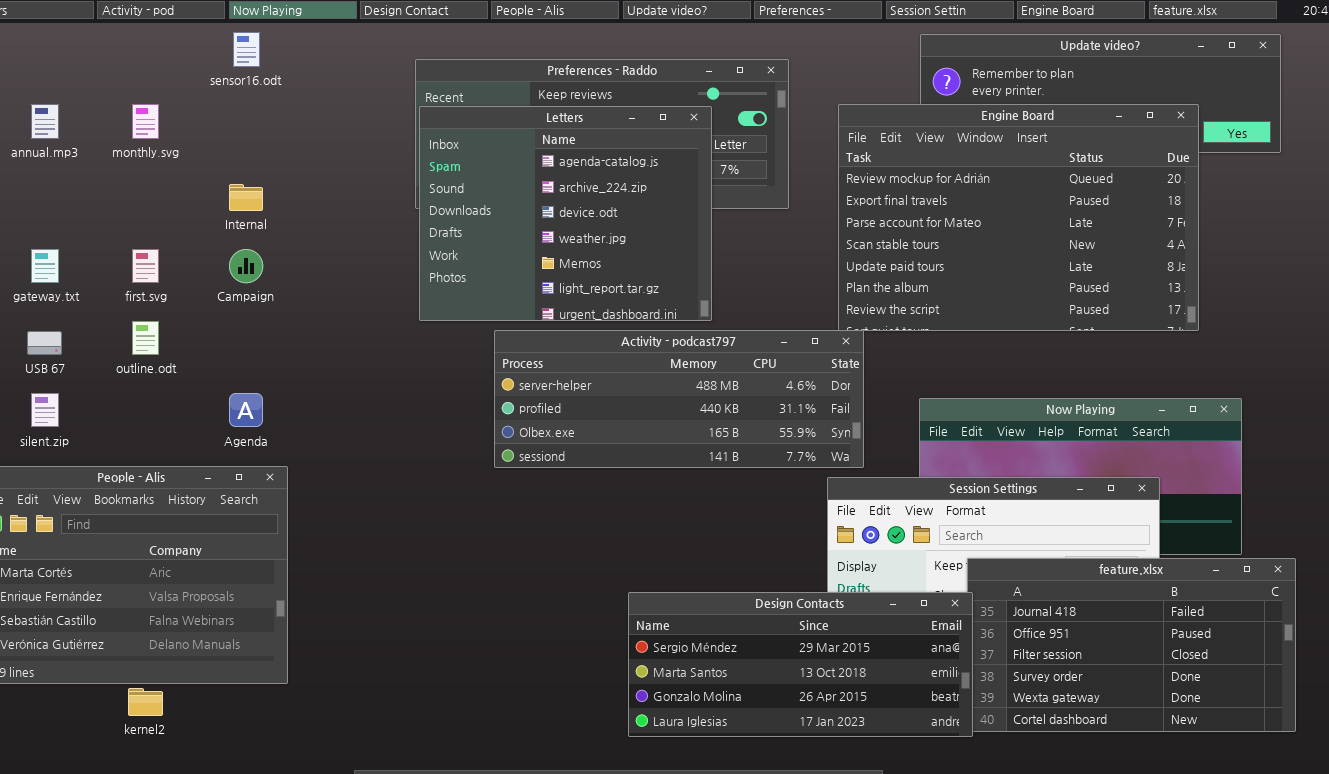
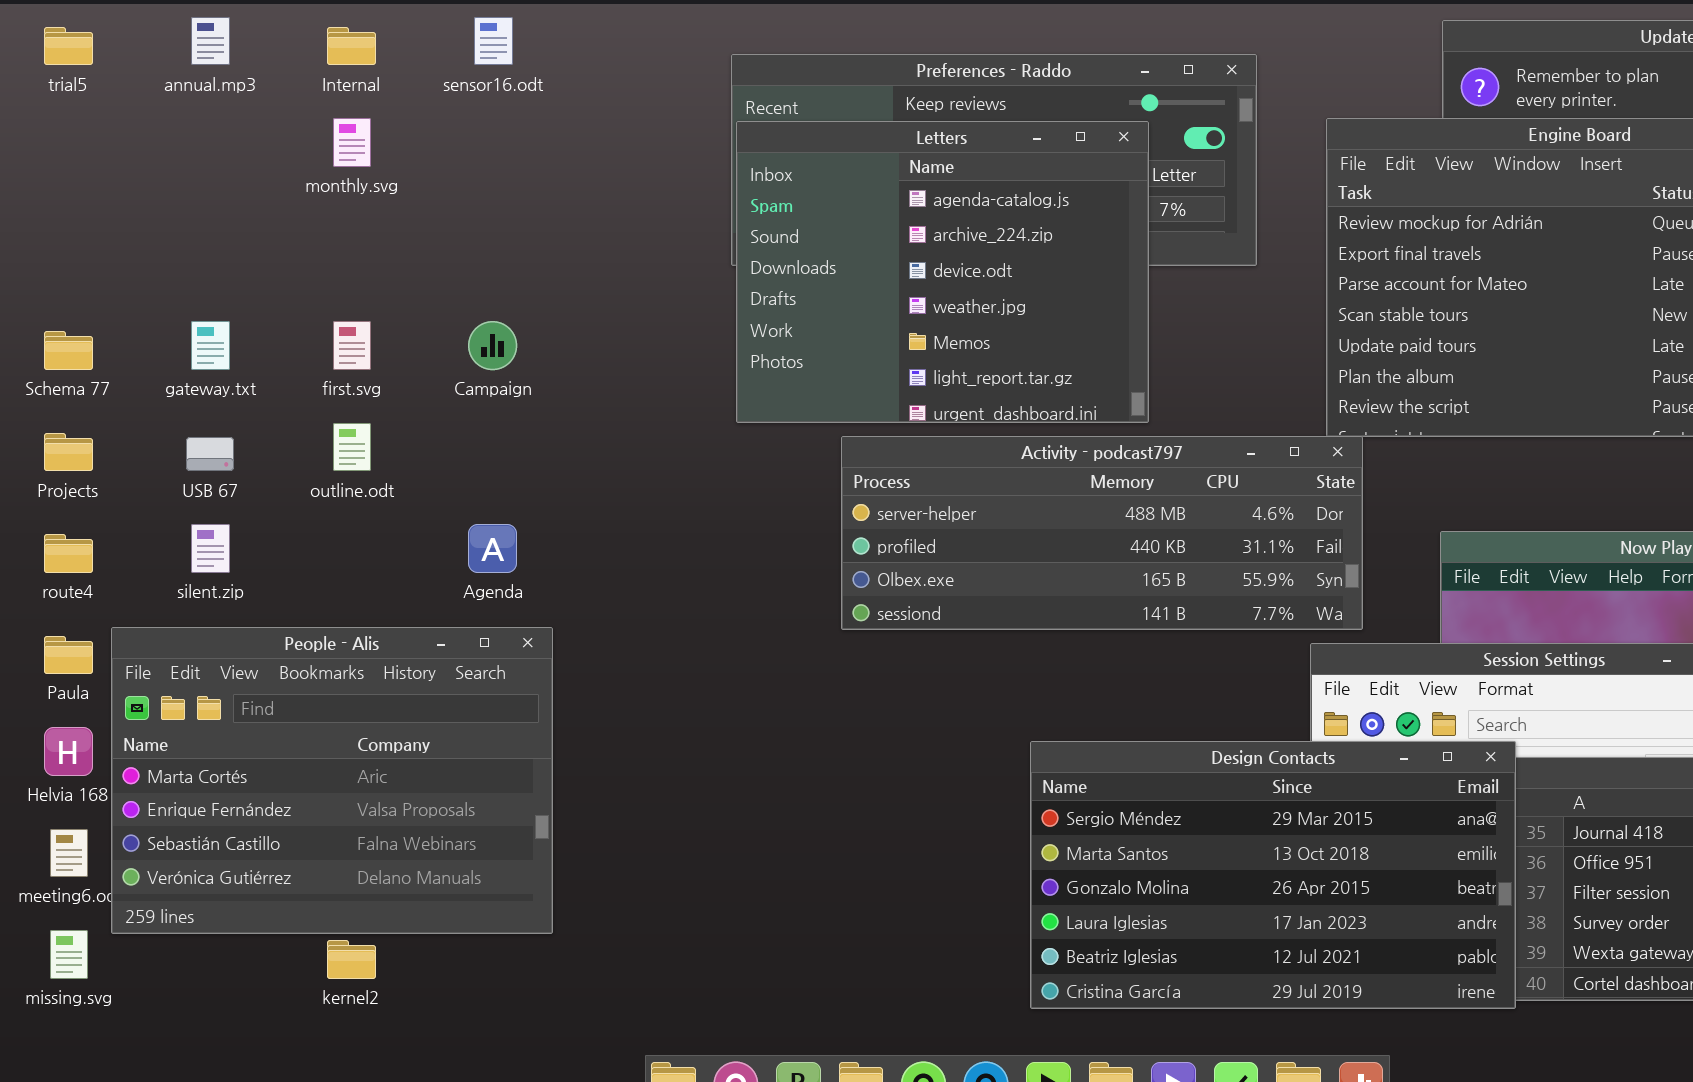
annual.mp3: [31,104,59,139] -> [191,17,230,65], moved
Internal: [229,184,263,211] -> [327,27,376,65], moved
Design Contacts: [628,592,973,737] -> [1030,741,1516,1009], resized

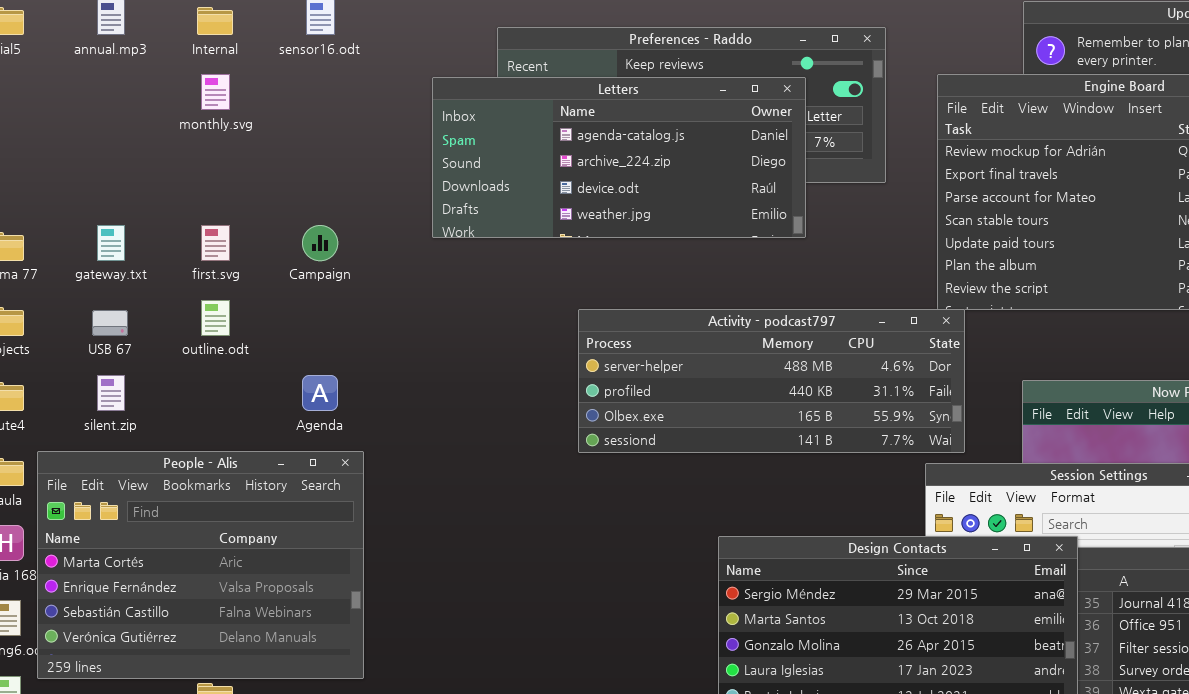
Letters: [736,121,1149,423] -> [432,77,806,238], resized

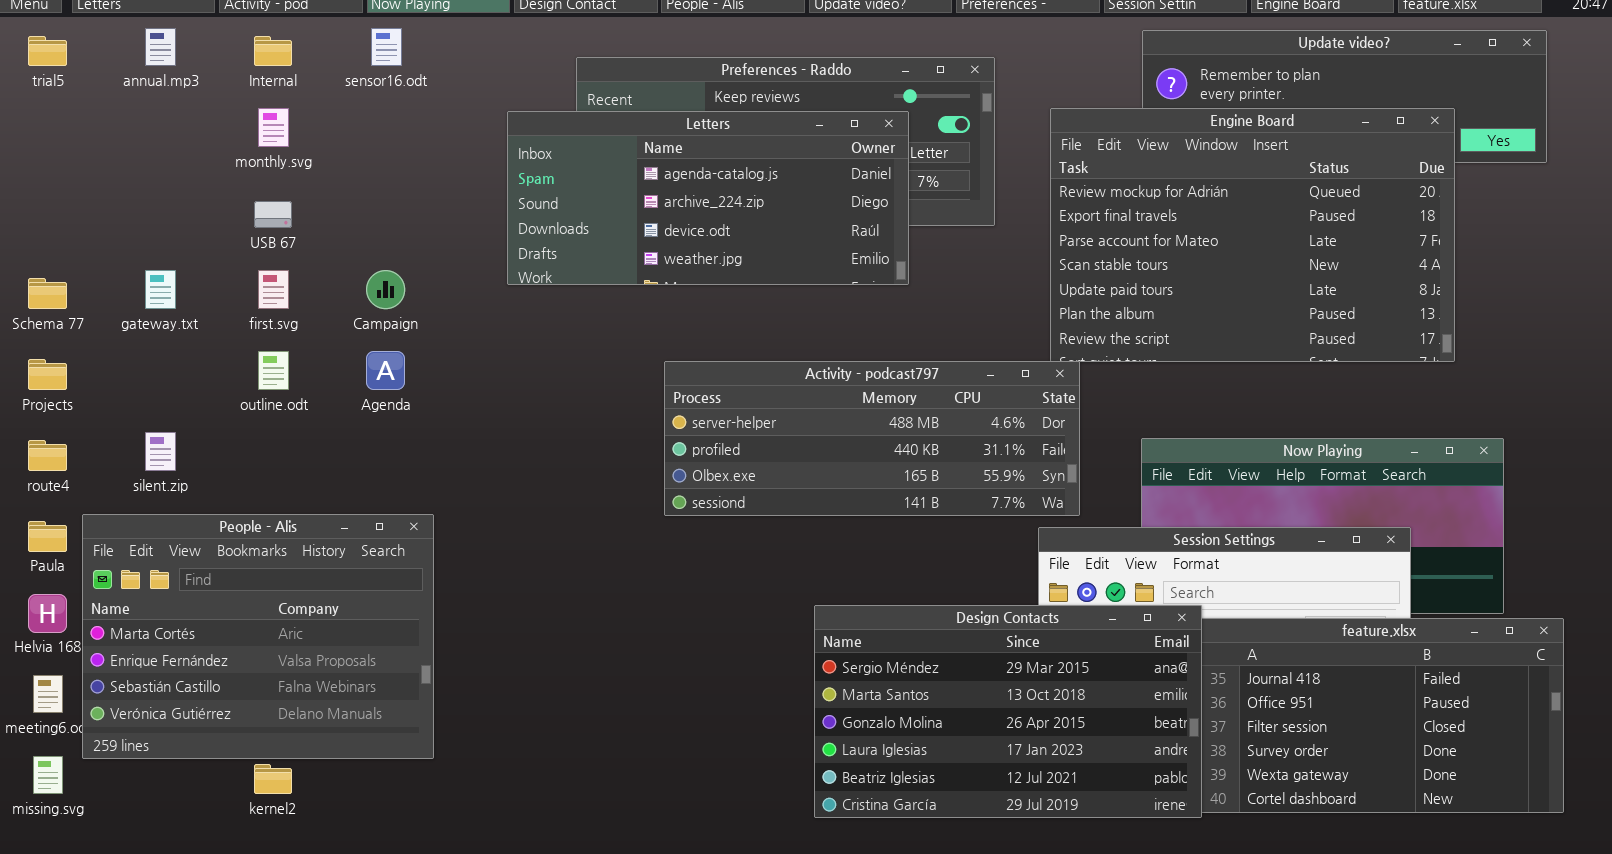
USB 67: [92,310,128,336] -> [254,201,292,228], moved
Agenda: [302,375,338,411] -> [366,351,405,390], moved

